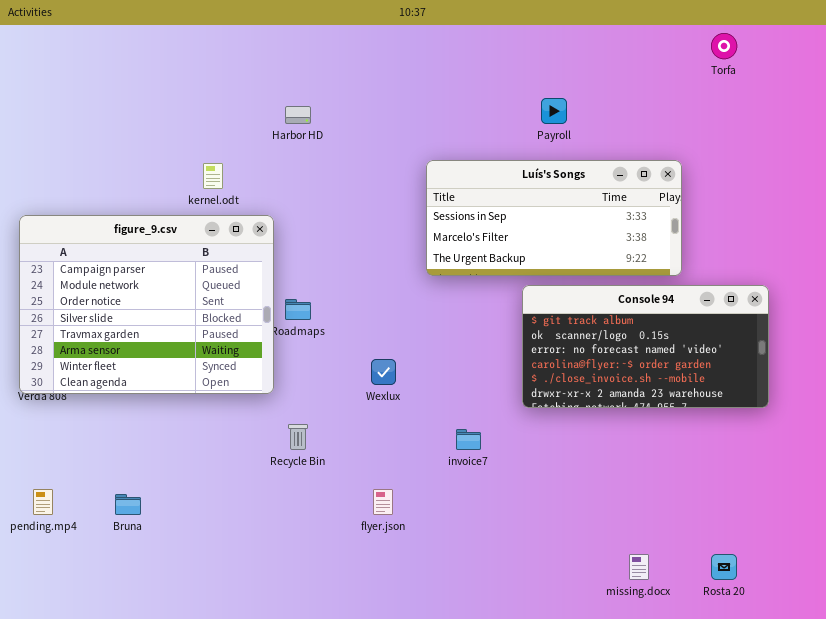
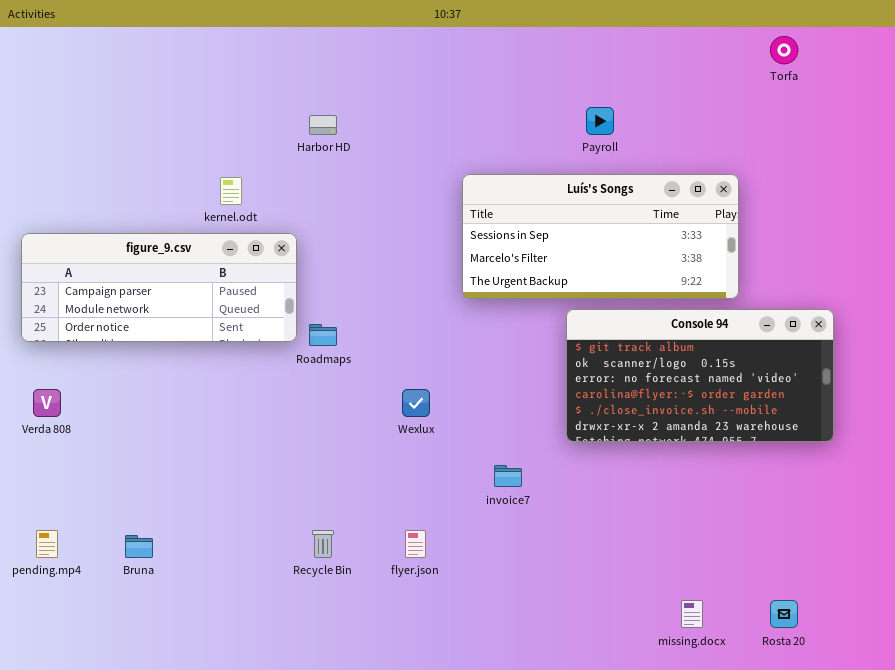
figure_9.csv: [19,215,274,394] -> [21,233,297,342], resized
Recycle Bin: [288,424,308,450] -> [312,530,334,558], moved

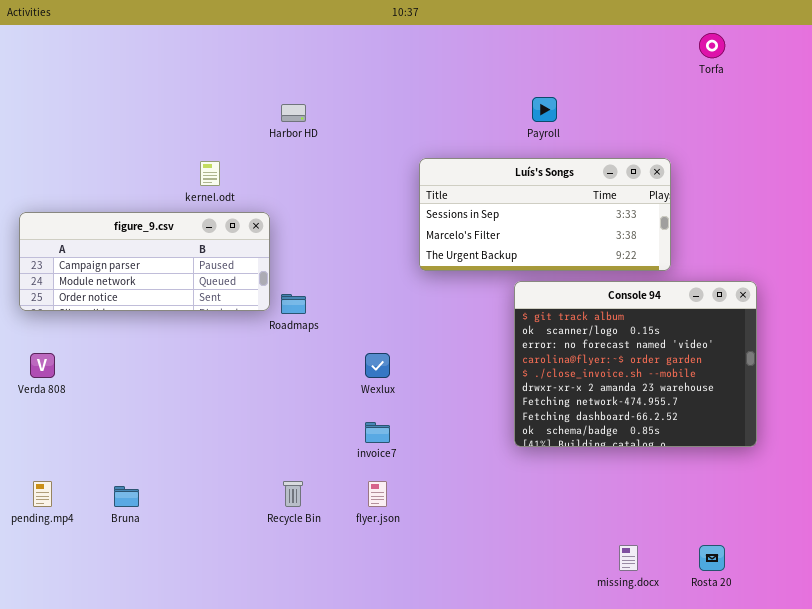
Console 94: [566,309,834,442] -> [514,281,757,447], resized
invoice7: [494,465,522,487] -> [365,422,390,443], moved

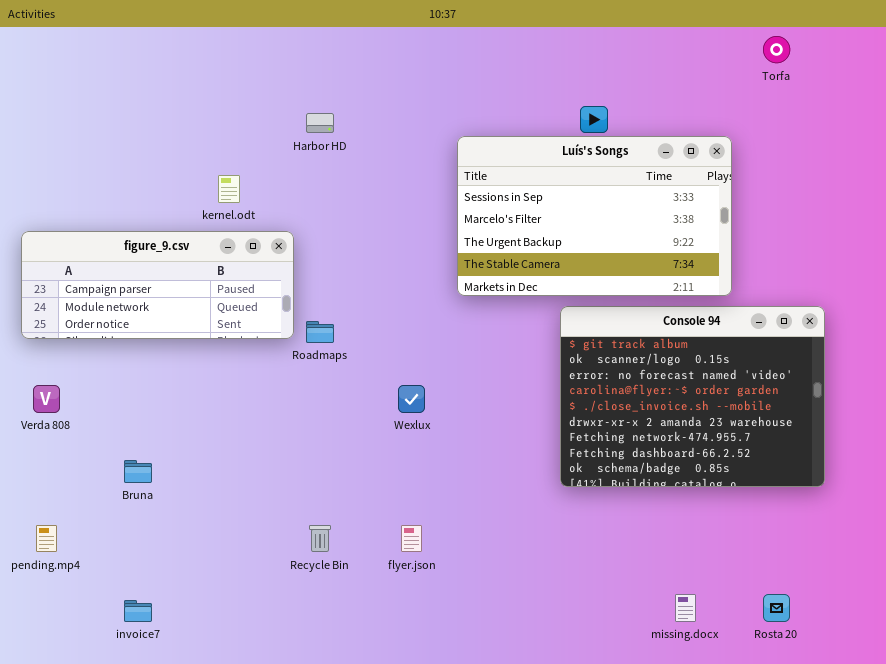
Luís's Songs: [419,158,671,271] -> [457,136,732,296], resized
invoice7: [365,422,390,443] -> [124,600,152,622], moved
Bruna: [114,486,139,507] -> [124,460,152,483], moved

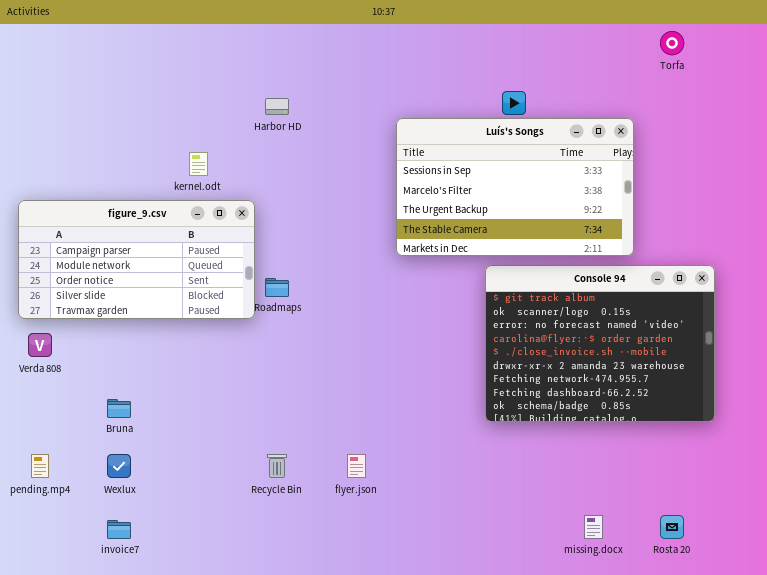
figure_9.csv: [21,231,294,339] -> [18,200,255,319], resized
Wexlux: [398,385,425,413] -> [107,454,131,478], moved

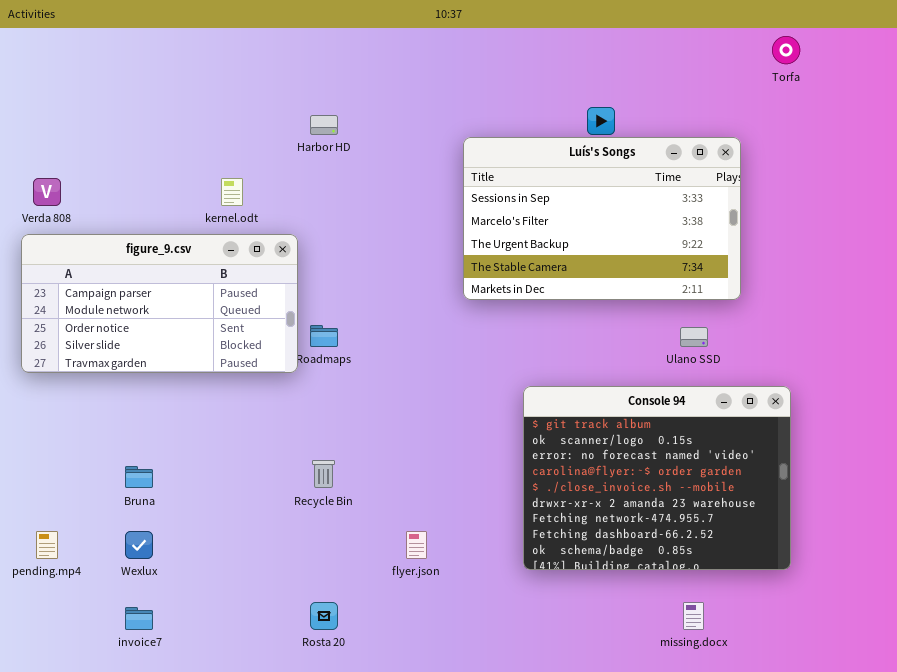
Console 94: [485,265,715,422] -> [523,386,791,570], moved
Verda 808: [28,333,52,357] -> [33,178,61,206], moved
Recycle Bin: [267,454,287,478] -> [312,460,335,488], moved
Rosta 20: [660,515,684,539] -> [310,602,338,630], moved

